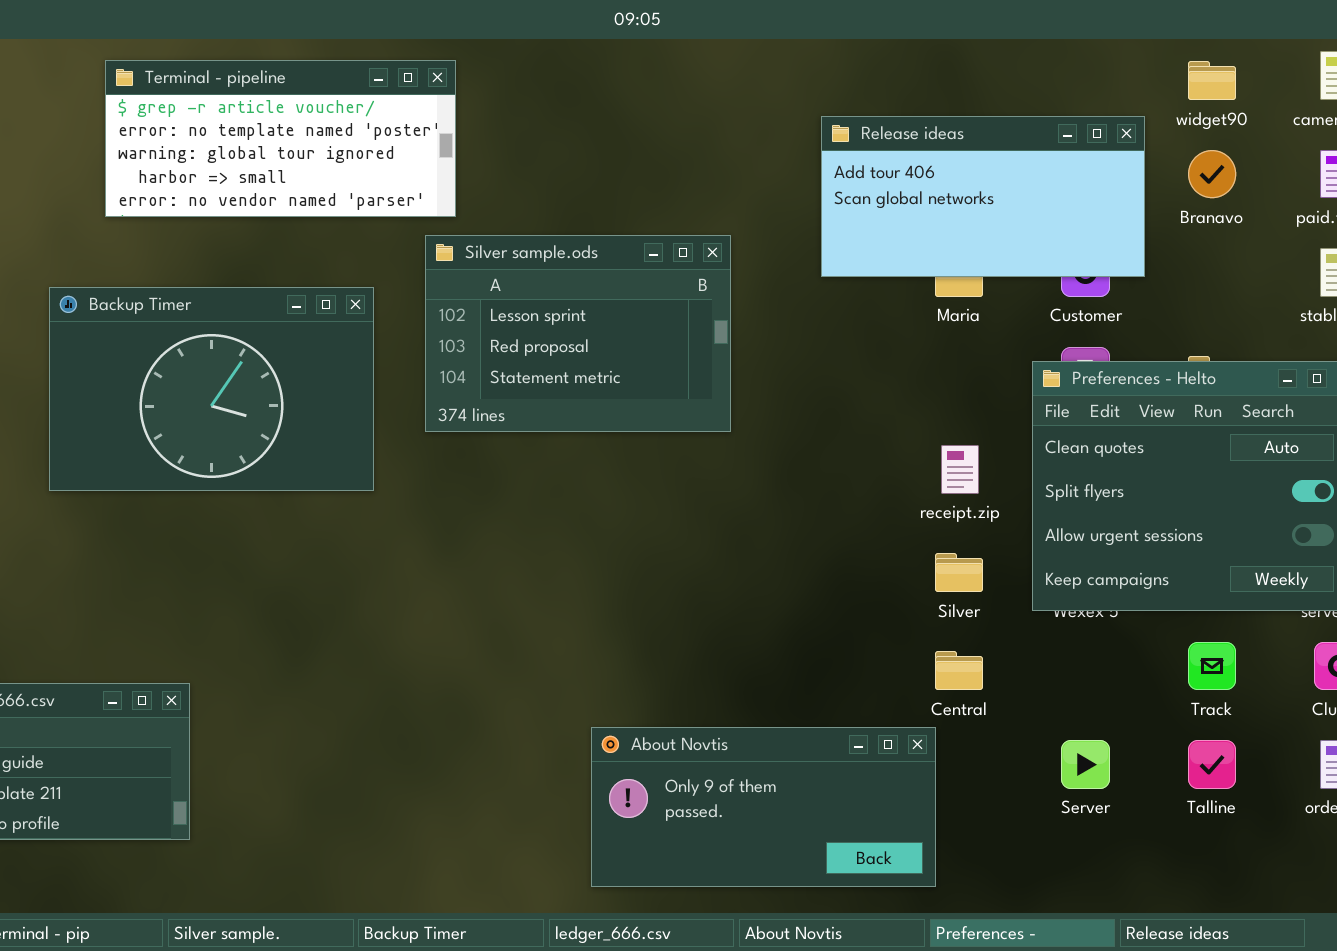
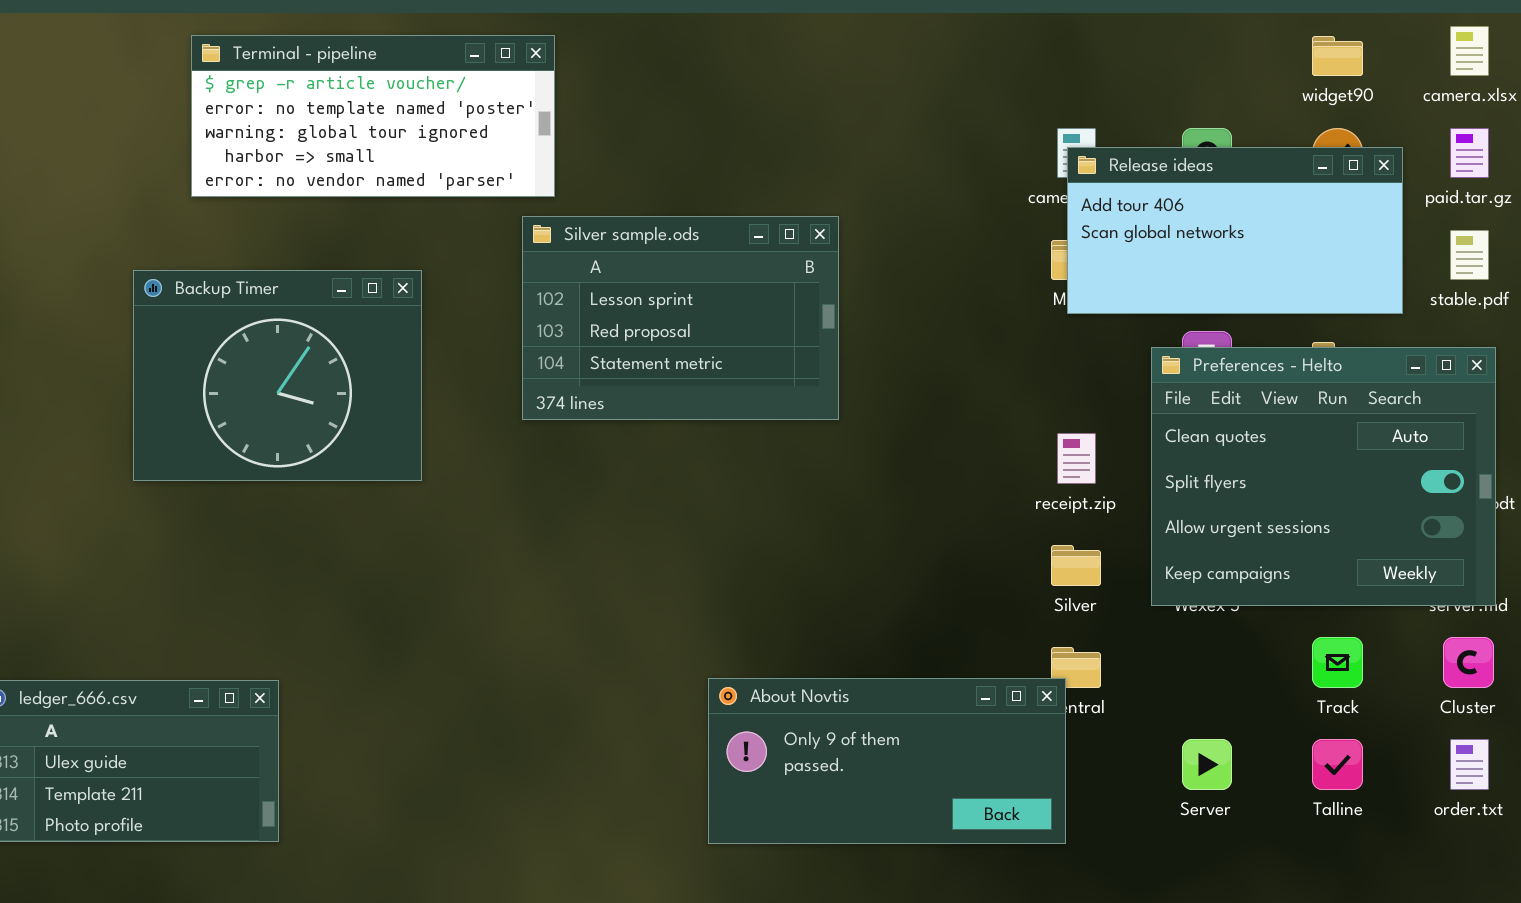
Release ideas: [821,116,1145,277] -> [1067,147,1403,314], moved
Backup Timer: [49,287,374,491] -> [133,270,422,481], resized
About Novtis: [591,727,936,887] -> [708,678,1066,844], moved

